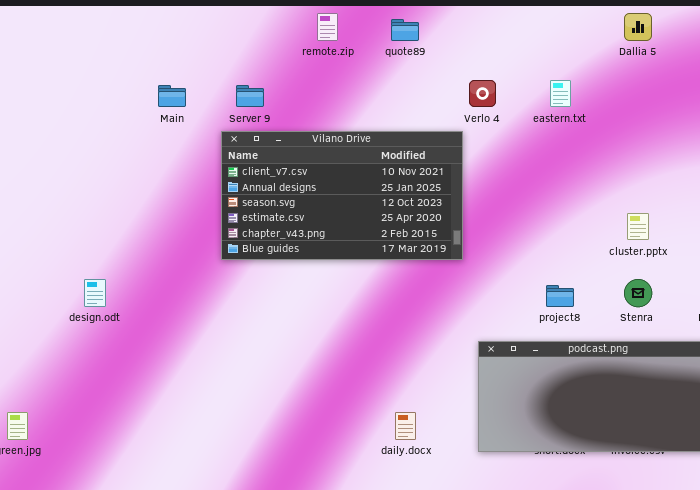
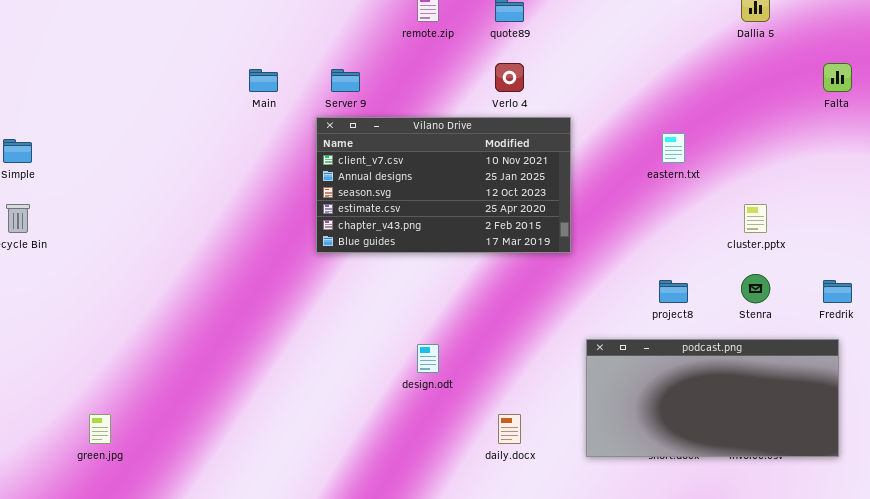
Verlo 4: [469,80,496,107] -> [495,63,524,92], moved
eastern.txt: [550,80,571,107] -> [662,133,685,163], moved
design.odt: [84,279,106,307] -> [417,344,439,373], moved

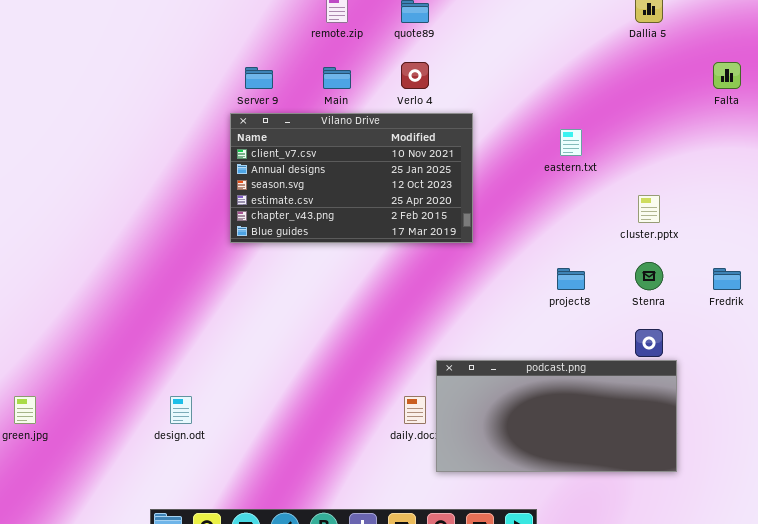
Main: [249,69,278,92] -> [323,67,351,89], moved
podcast.png: [586,339,839,457] -> [436,360,677,472], moved
design.odt: [417,344,439,373] -> [170,396,192,424], moved

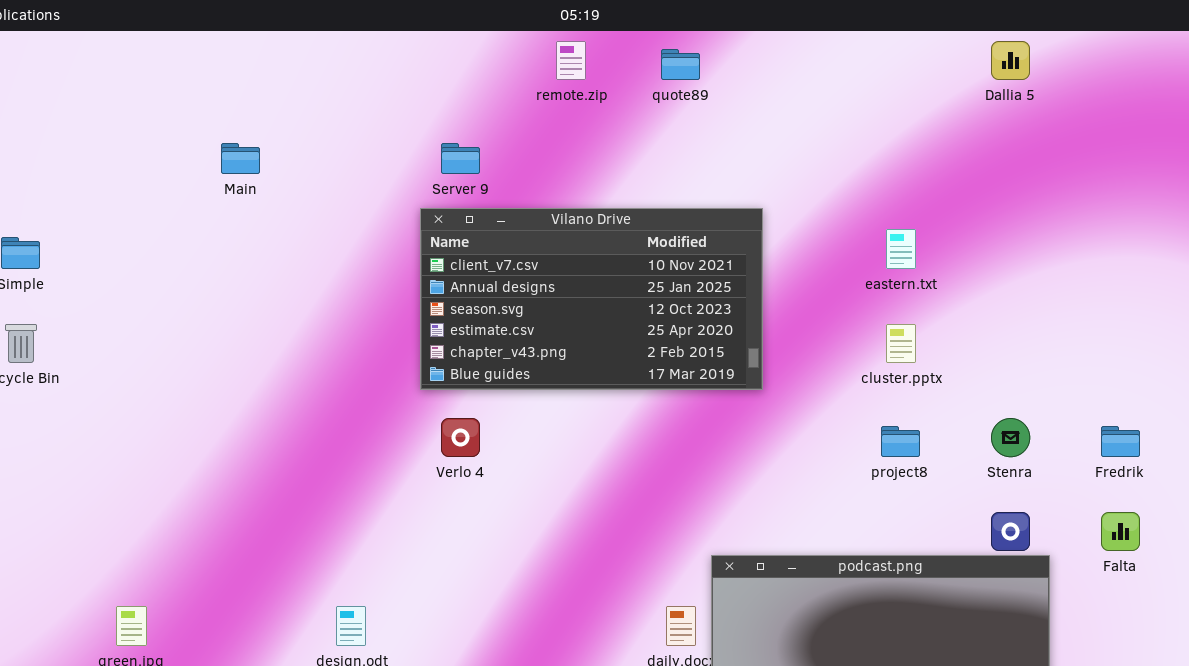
Verlo 4: [401,62,429,89] -> [441,418,480,457], moved
Falta: [713,62,741,89] -> [1101,512,1140,551], moved
Main: [323,67,351,89] -> [221,143,260,174], moved
cluster.pptx: [638,195,660,223] -> [886,324,916,363], moved

